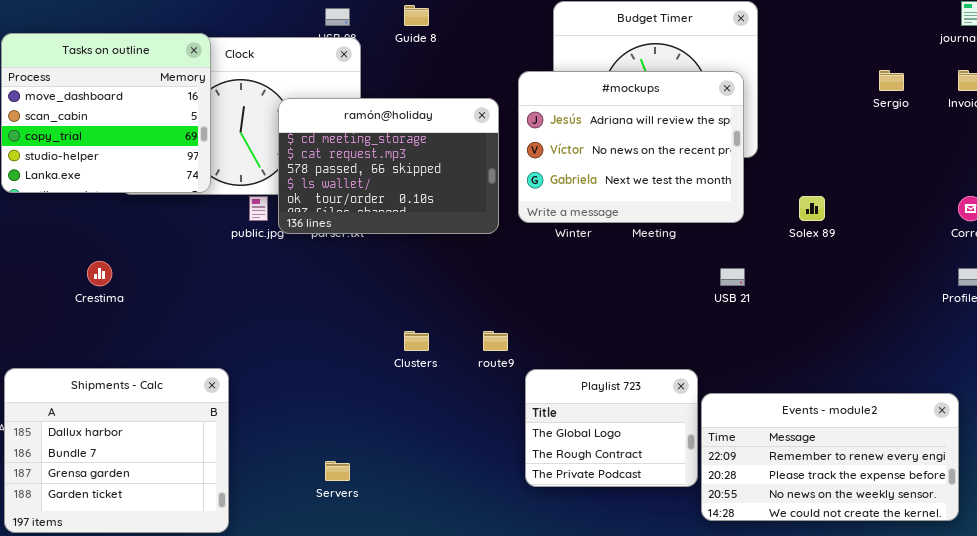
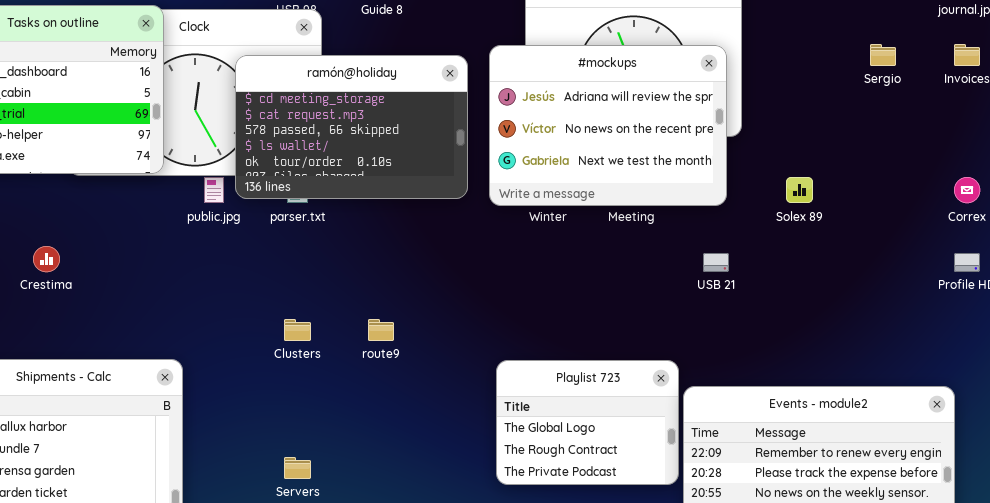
ramón@holiday: [278,98,499,234] -> [235,55,468,199], moved
Clusters: [404,331,429,351] -> [284,319,311,341], moved
route9: [483,331,508,351] -> [368,319,394,341], moved

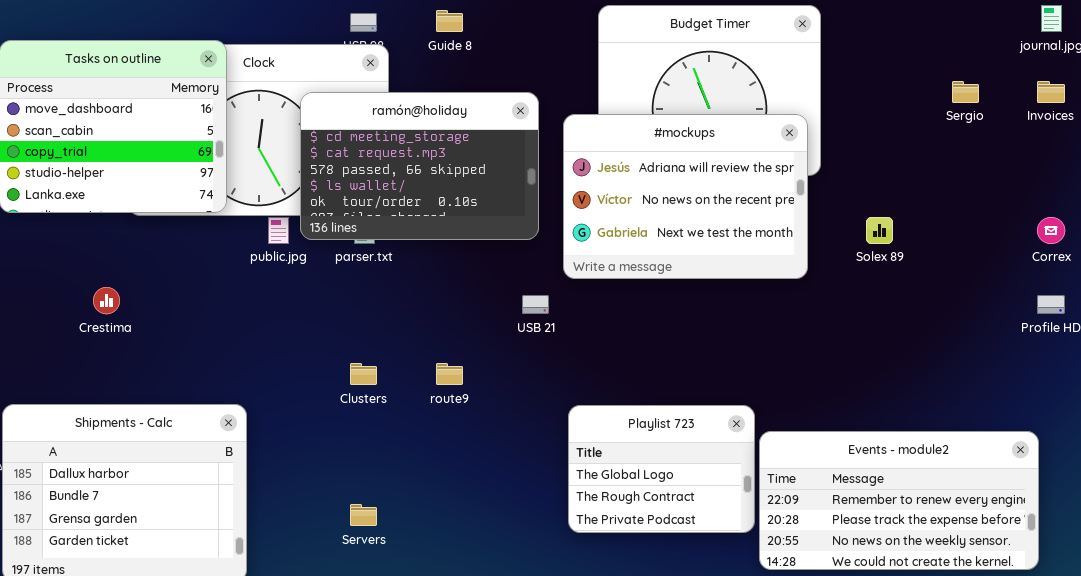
#mockups: [489,45,727,206] -> [563,114,808,279], moved
USB 21: [703,253,729,272] -> [522,295,549,314], moved

